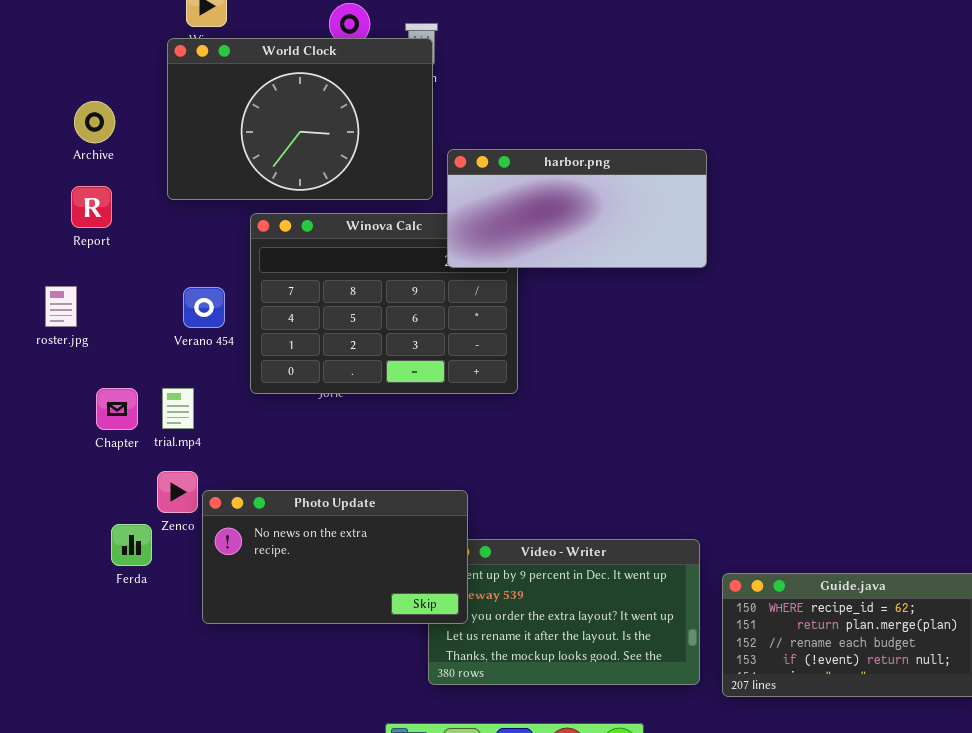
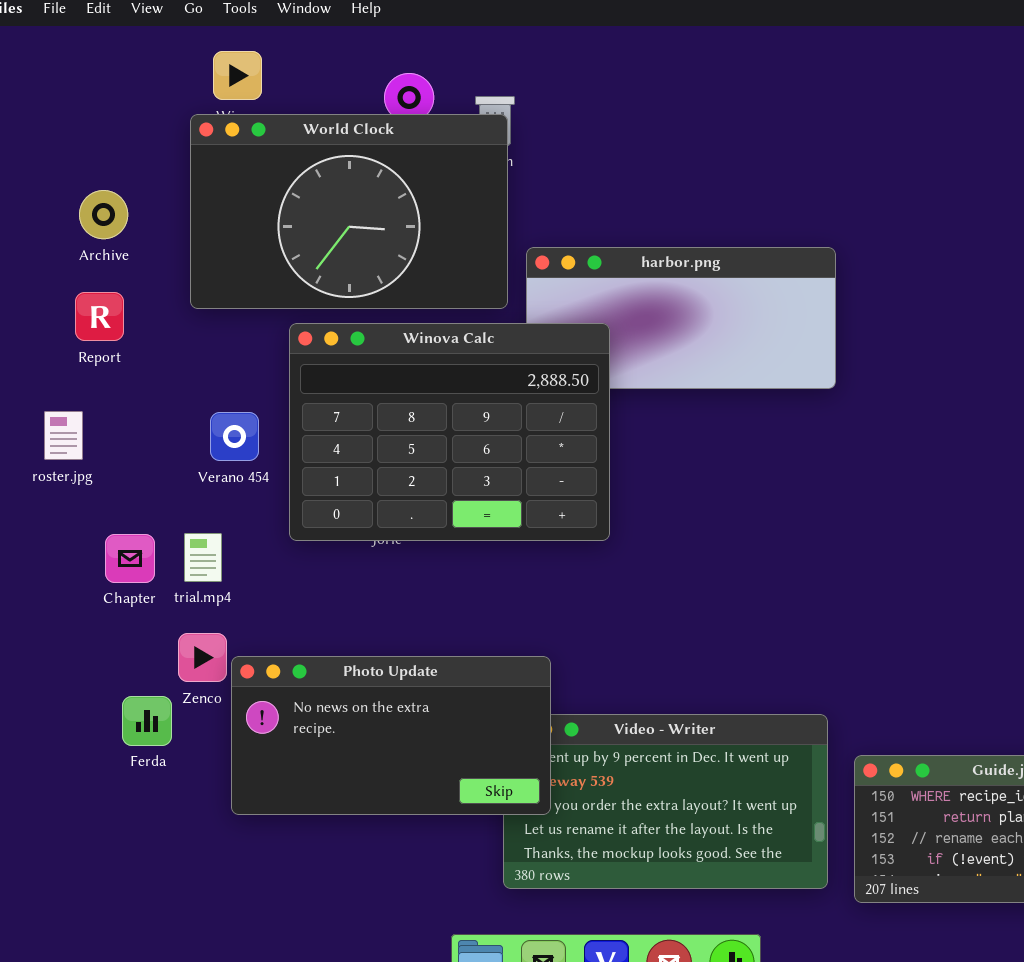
Winova Calc: [250,213,518,394] -> [289,323,610,541], raised

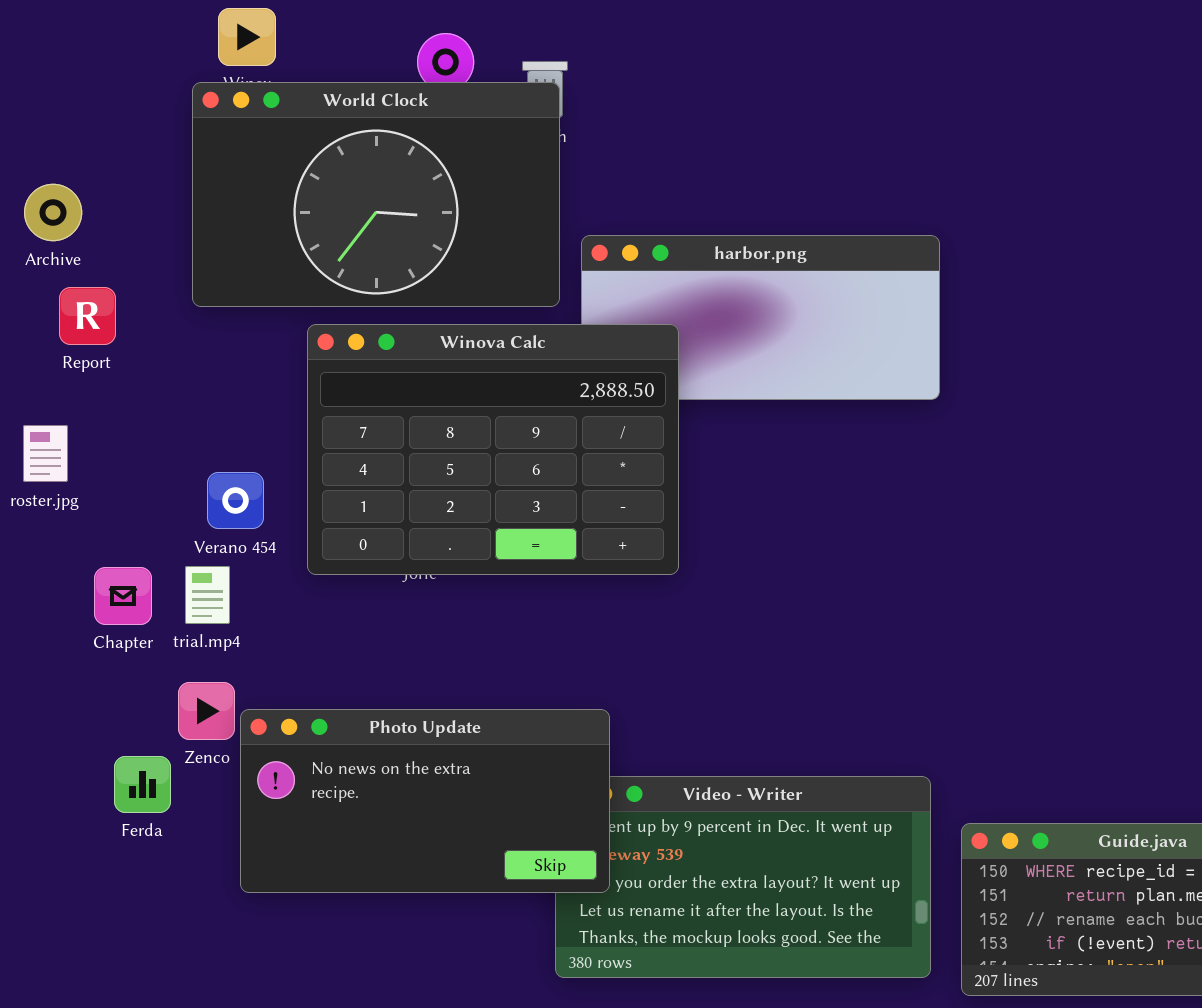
Archive: [79,190,128,239] -> [24,184,82,241], moved
Verano 454: [210,412,259,461] -> [207,472,264,529], moved

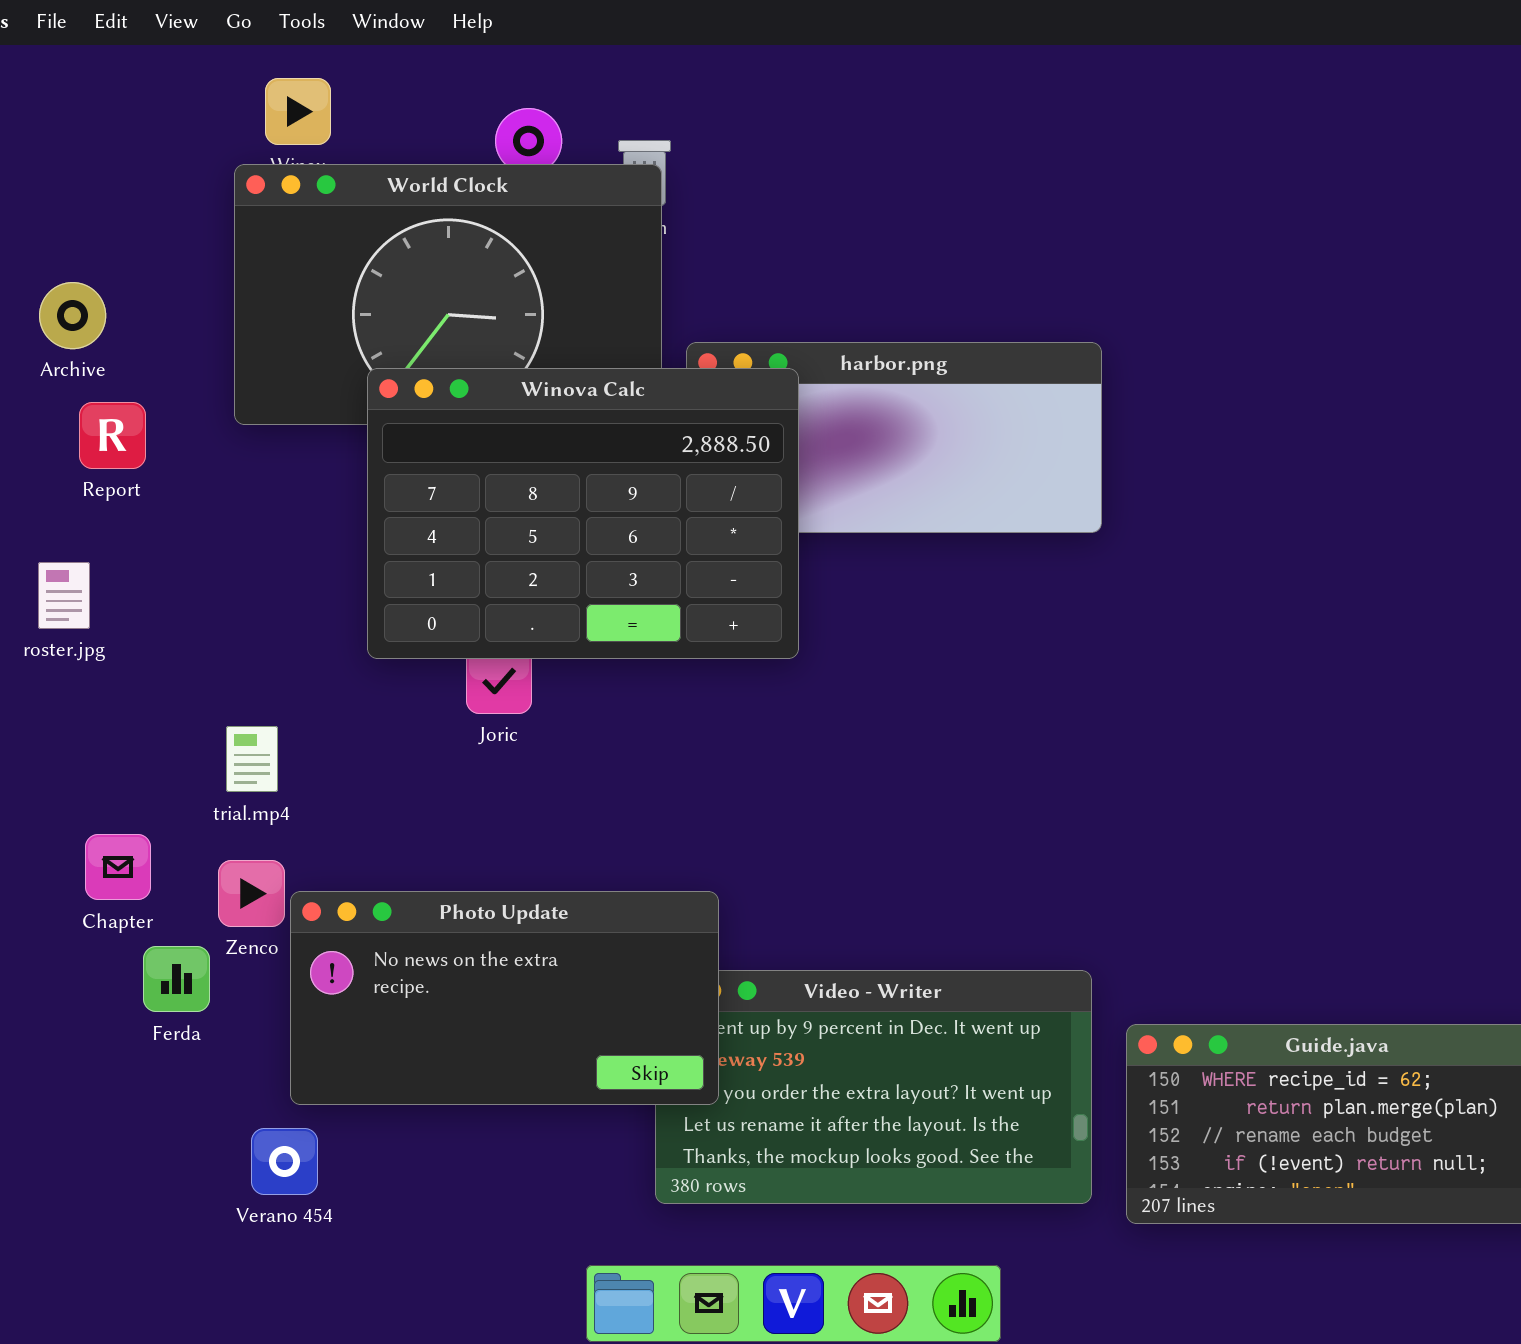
Winova Calc: [307,324,679,575] -> [367,368,799,659], moved
Verano 454: [207,472,264,529] -> [251,1128,318,1195], moved
Chapter: [94,567,152,625] -> [85,834,151,900], moved

